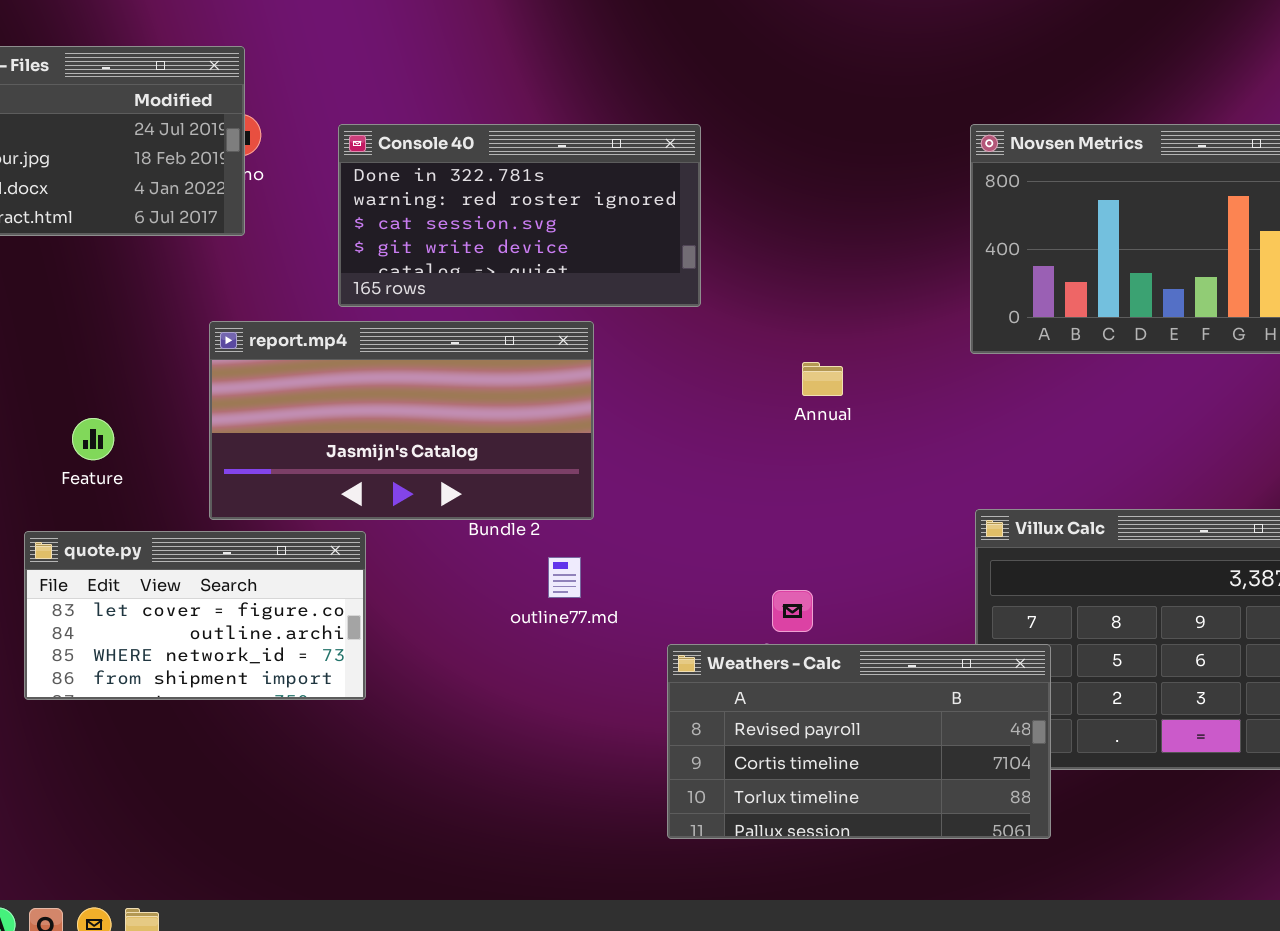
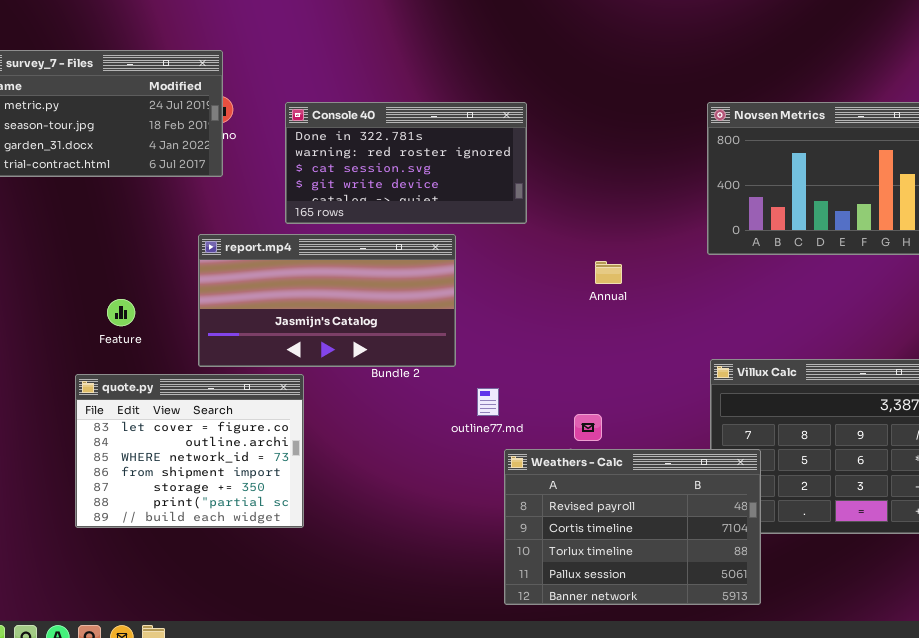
quote.py: [24,531,366,700] -> [75,374,304,528], resized
outline77.md: [548,557,581,598] -> [477,388,499,416], moved
Weathers - Calc: [667,644,1051,839] -> [504,449,761,605], resized

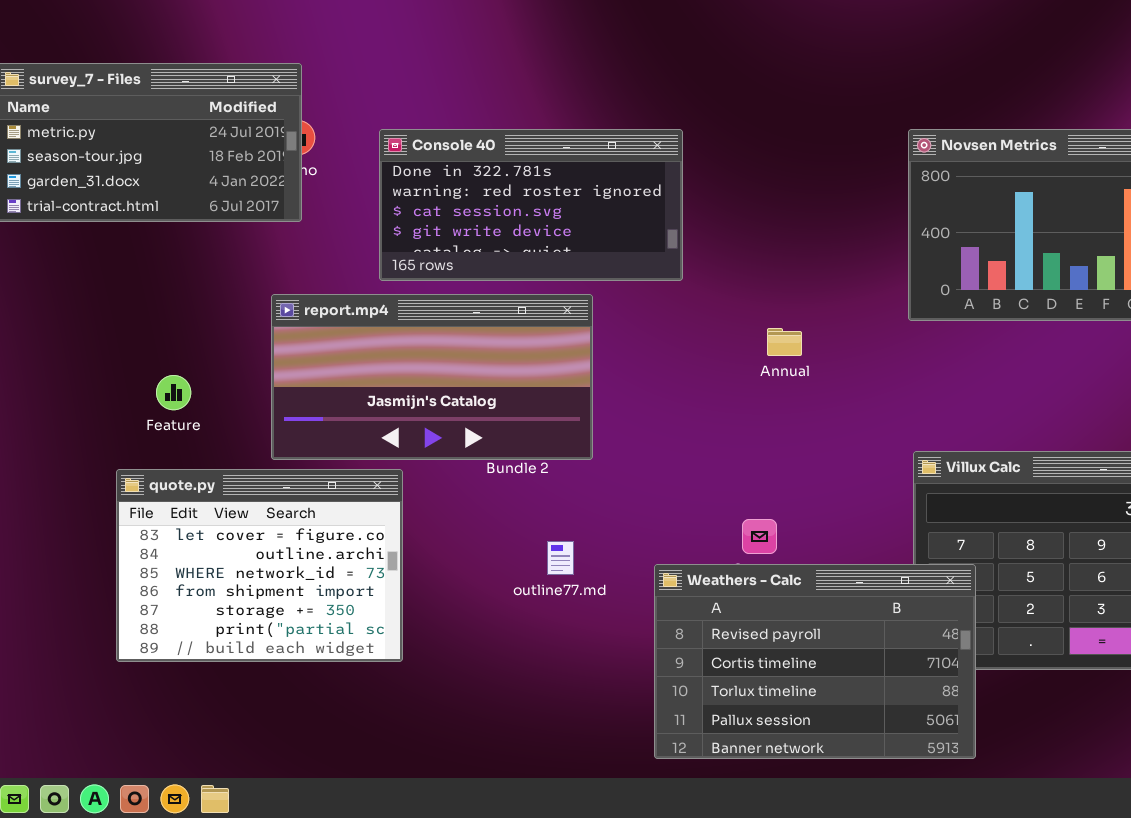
outline77.md: [477,388,499,416] -> [547,541,574,575], moved

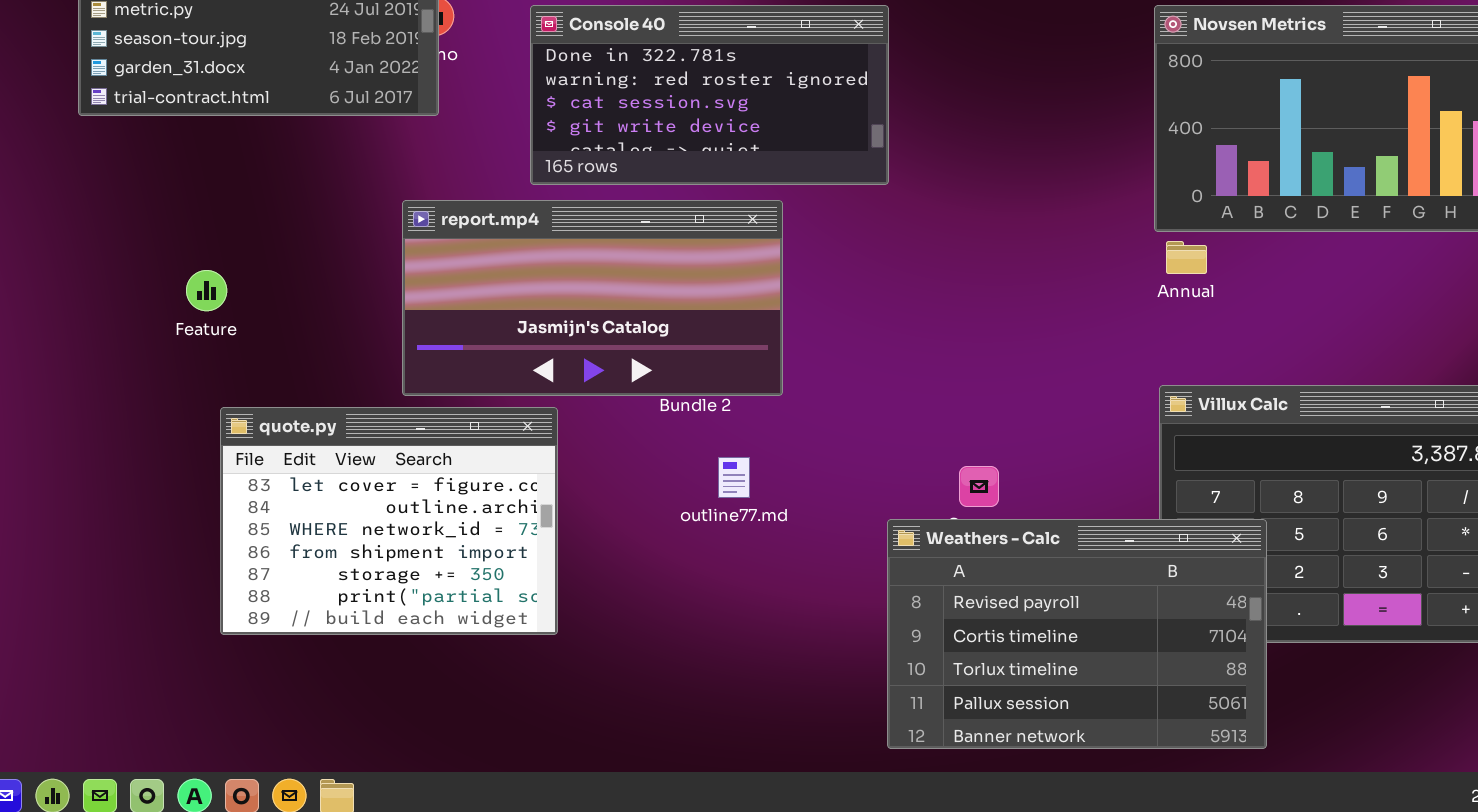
Annual: [767,328,802,356] -> [1166,241,1207,274], moved
Feature: [156,375,191,410] -> [186,270,227,311], moved
outline77.md: [547,541,574,575] -> [718,457,750,498], moved
Weathers - Calc: [654,564,976,759] -> [887,519,1267,749], moved

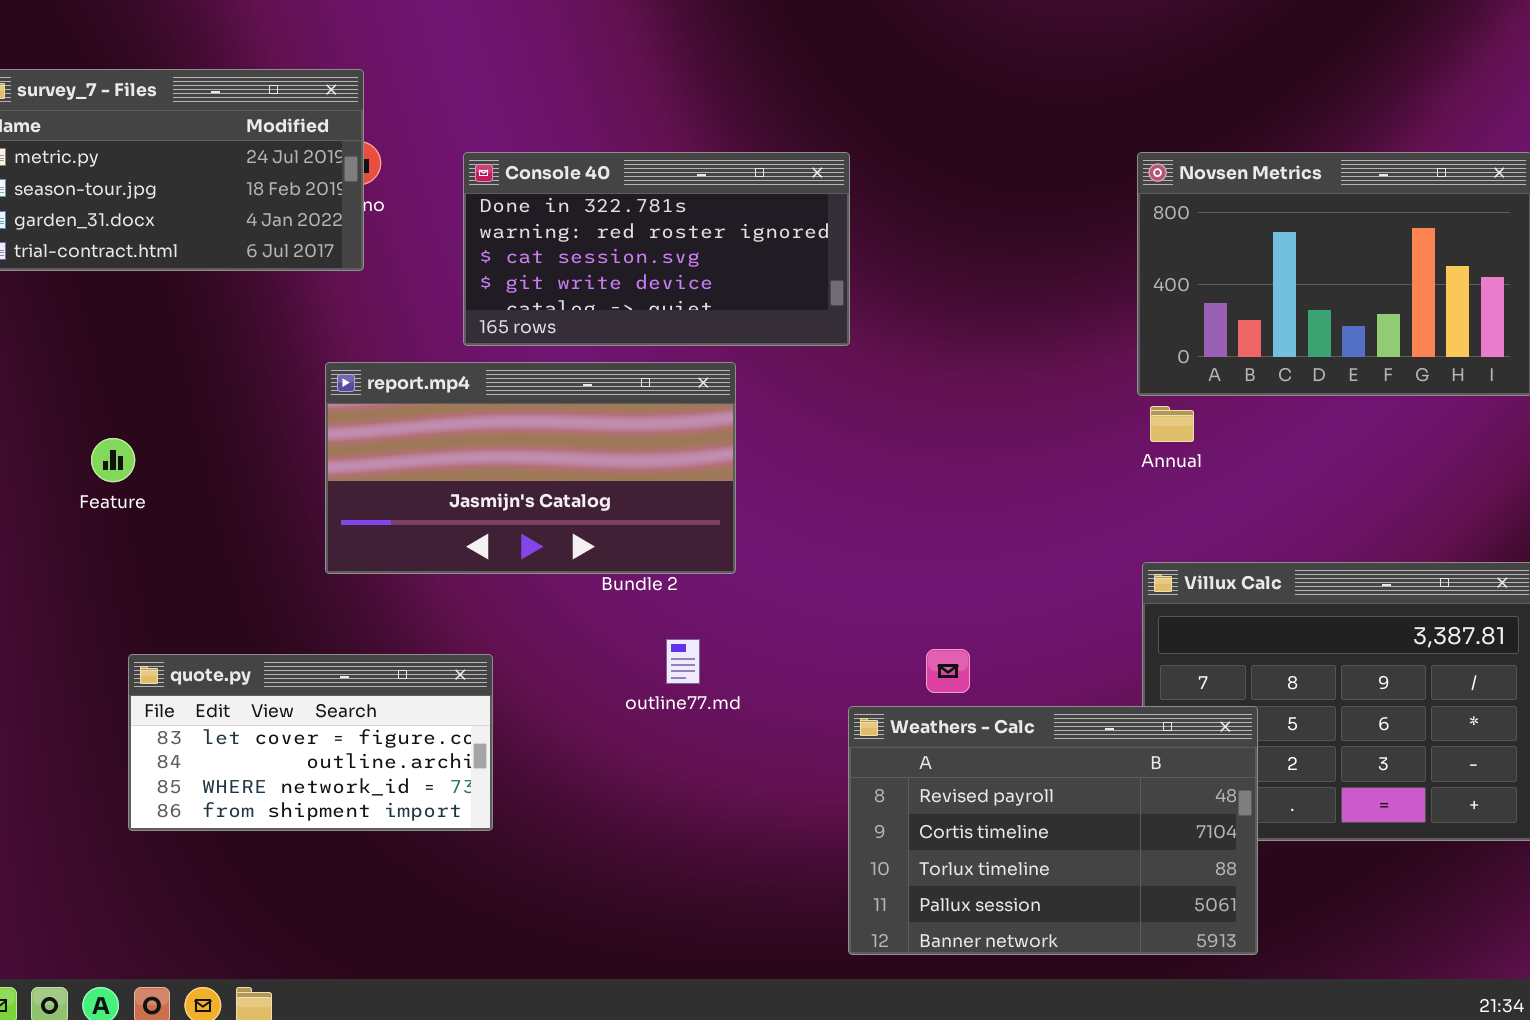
quote.py: [220,407,558,635] -> [128,654,493,831], resized

